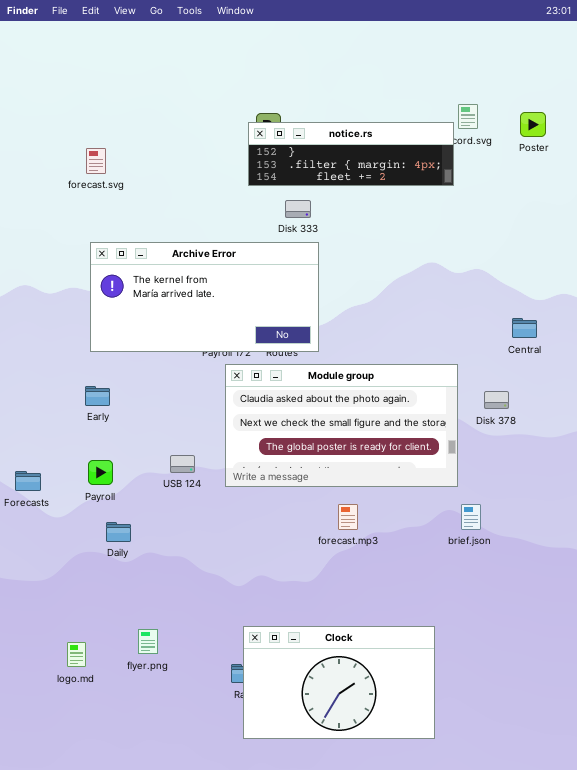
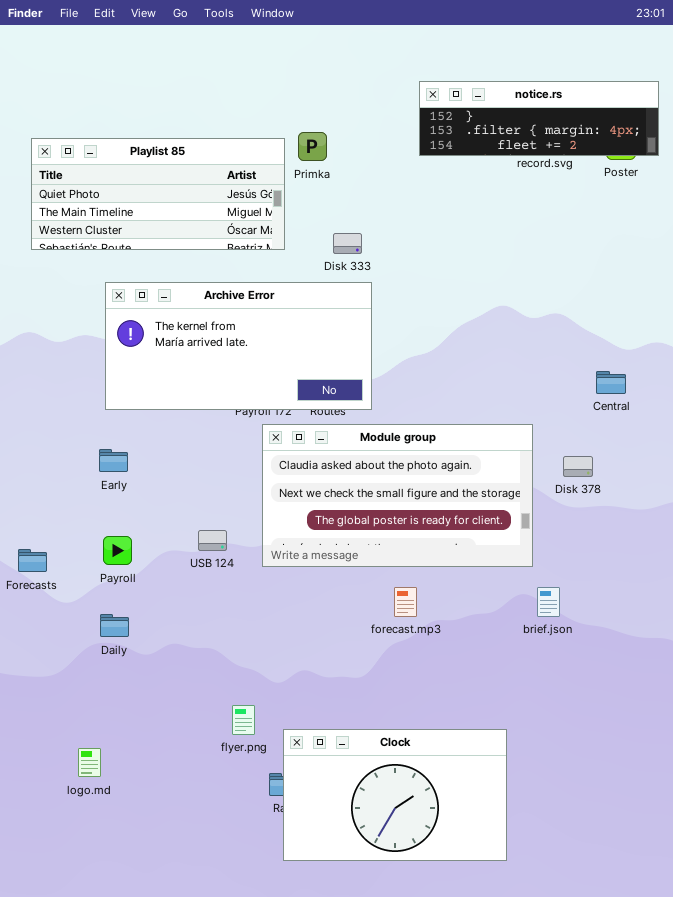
Playlist 85: none -> [31,138,285,250], opened
notice.rs: [248,122,454,186] -> [419,81,659,156], moved
Daily: [106,522,131,542] -> [100,614,129,637], moved
flyer.png: [138,629,158,654] -> [232,705,255,735], moved

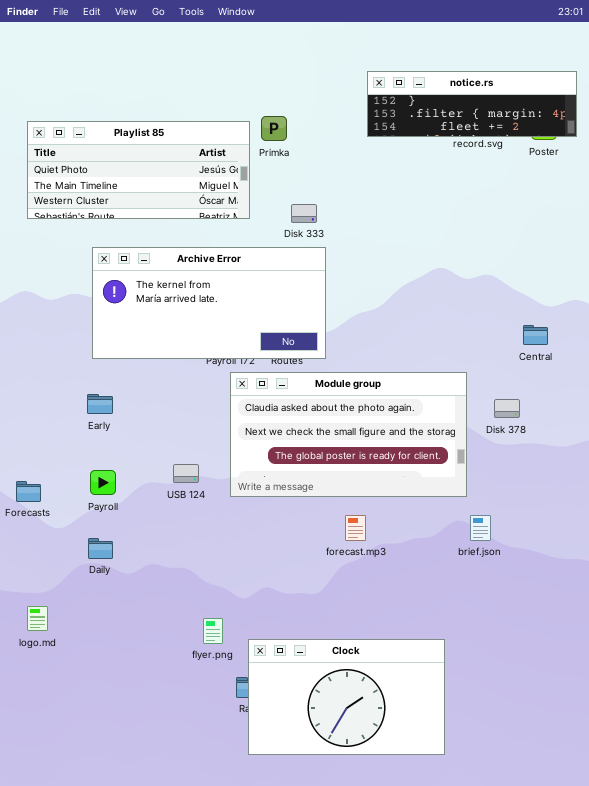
logo.md: [78,748,101,777] -> [27,606,48,631], moved

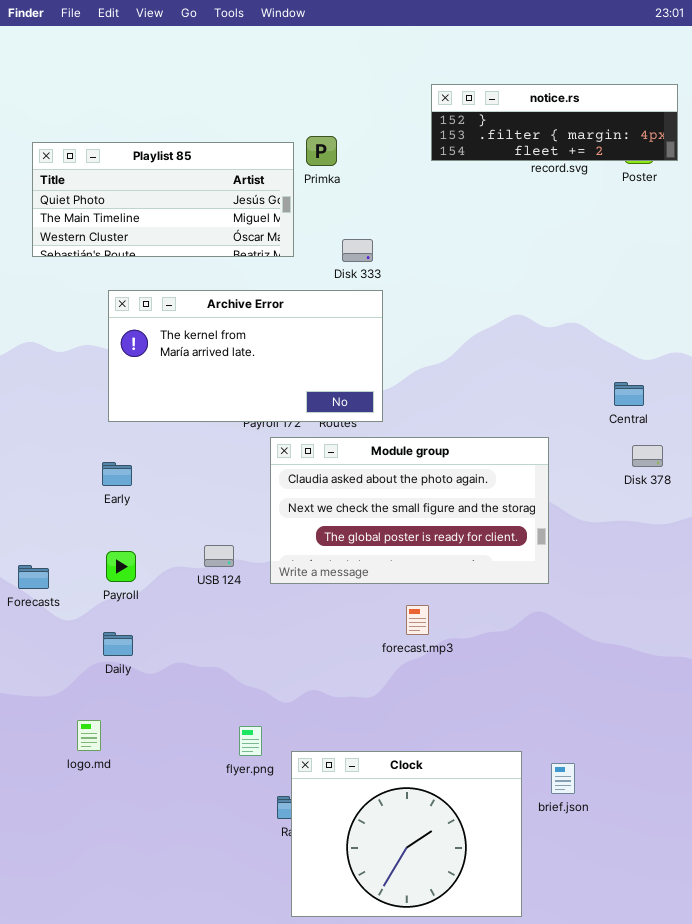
Disk 378: [494,399,520,418] -> [632,445,663,467], moved
brief.json: [470,515,491,541] -> [551,763,575,794], moved
logo.md: [27,606,48,631] -> [77,720,101,751], moved
Clock: [248,639,445,755] -> [291,751,522,917], resized

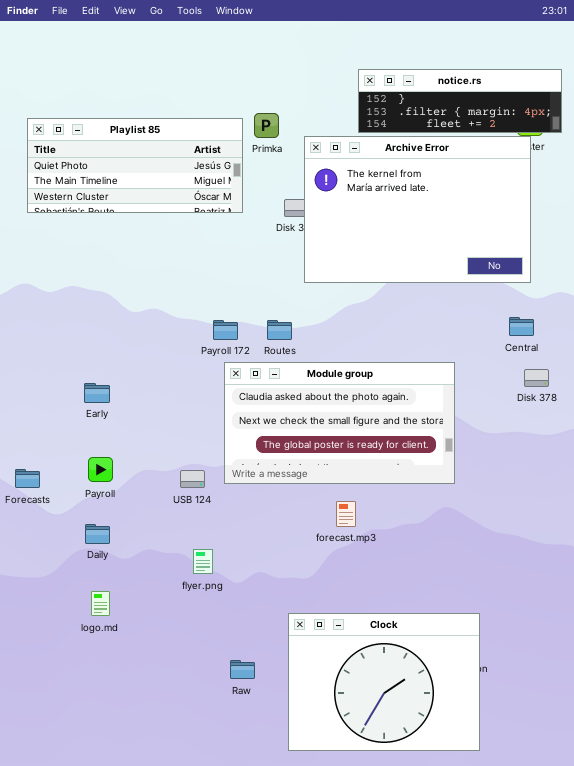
Archive Error: [108,290,383,422] -> [304,136,531,283], moved, resized
USB 124: [204,545,234,567] -> [180,470,205,488], moved
logo.md: [77,720,101,751] -> [91,591,110,616], moved
flyer.png: [239,726,262,756] -> [193,549,213,574], moved
Clock: [291,751,522,917] -> [288,613,480,751], moved

